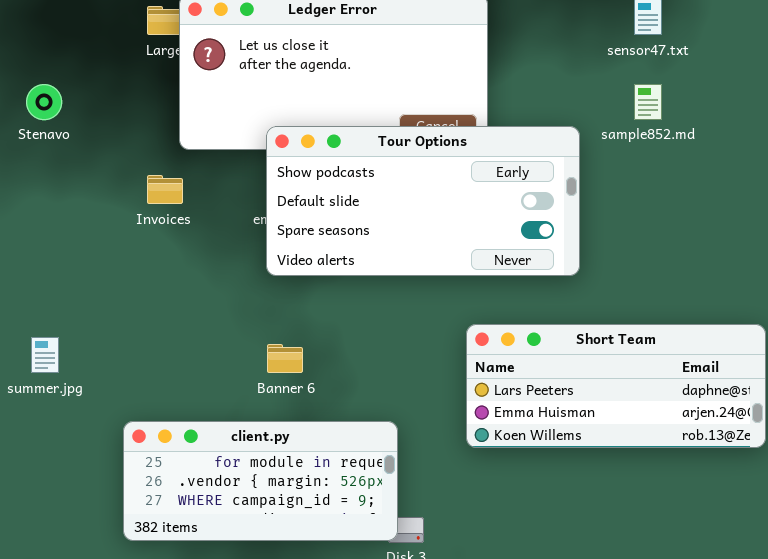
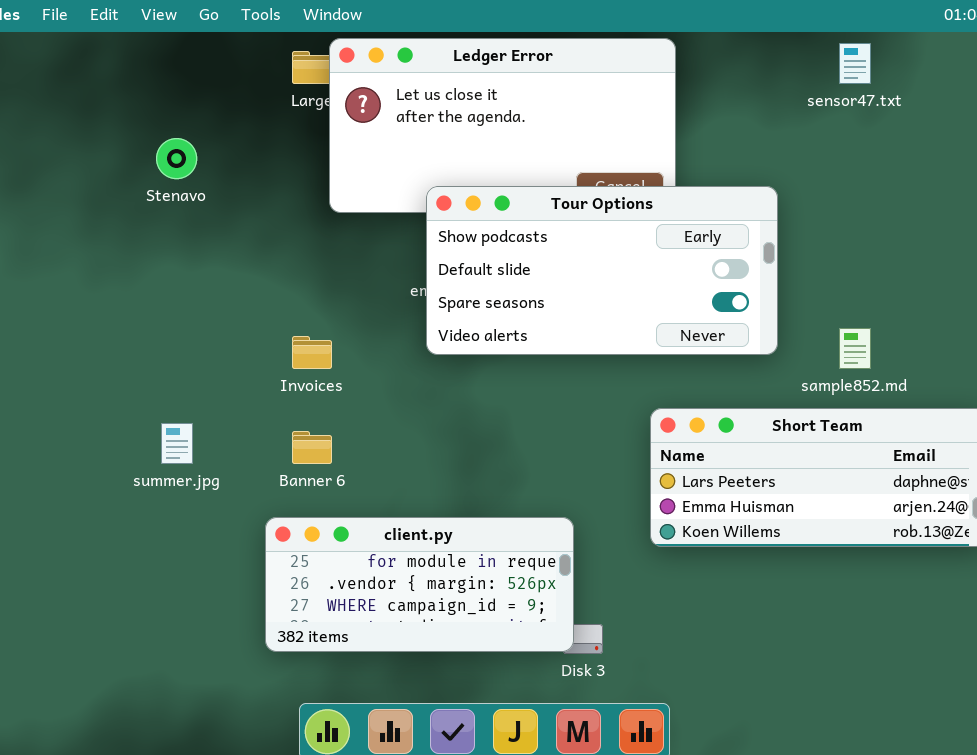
sample852.md: [634,84,662,120] -> [839,328,871,369], moved
Invoices: [147,175,183,204] -> [292,336,332,369], moved
Banner 6: [267,344,303,373] -> [292,431,332,464], moved

